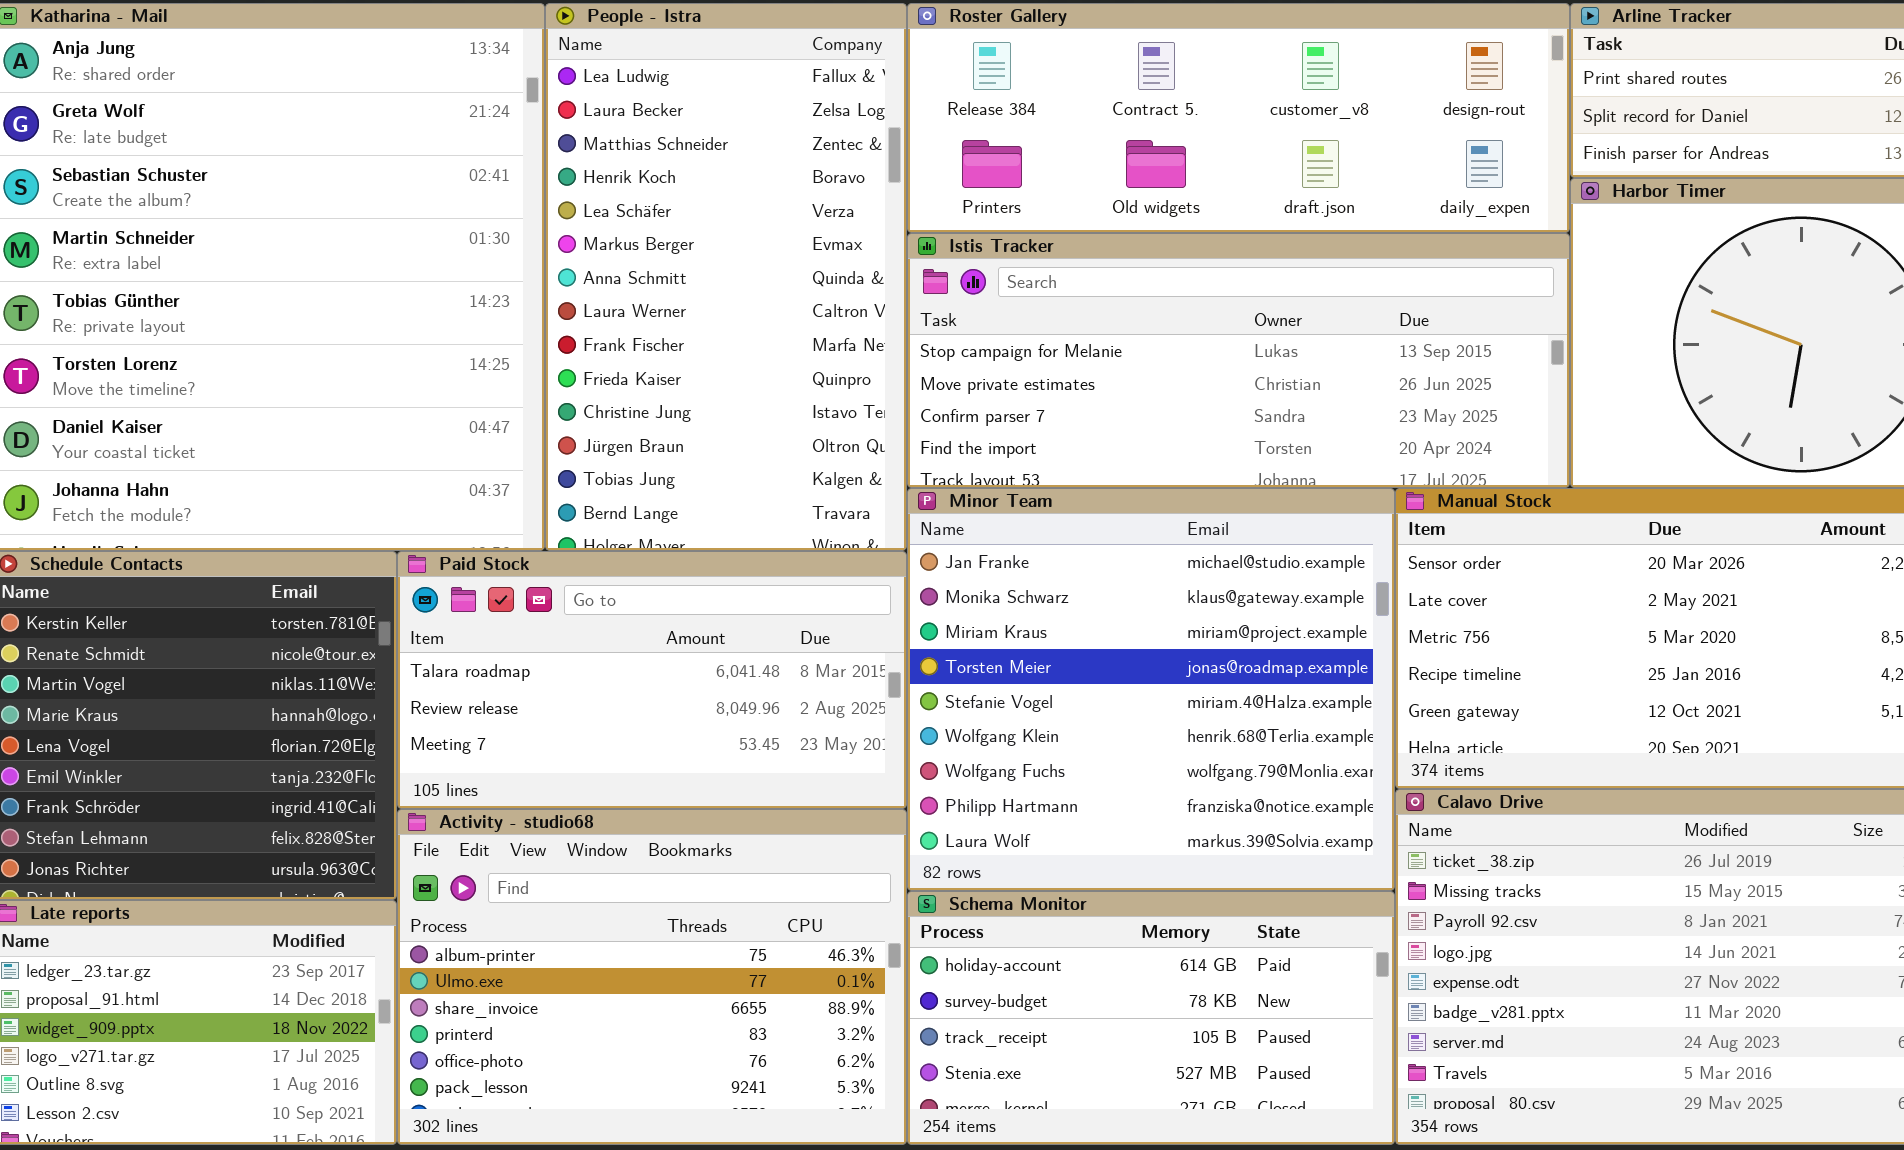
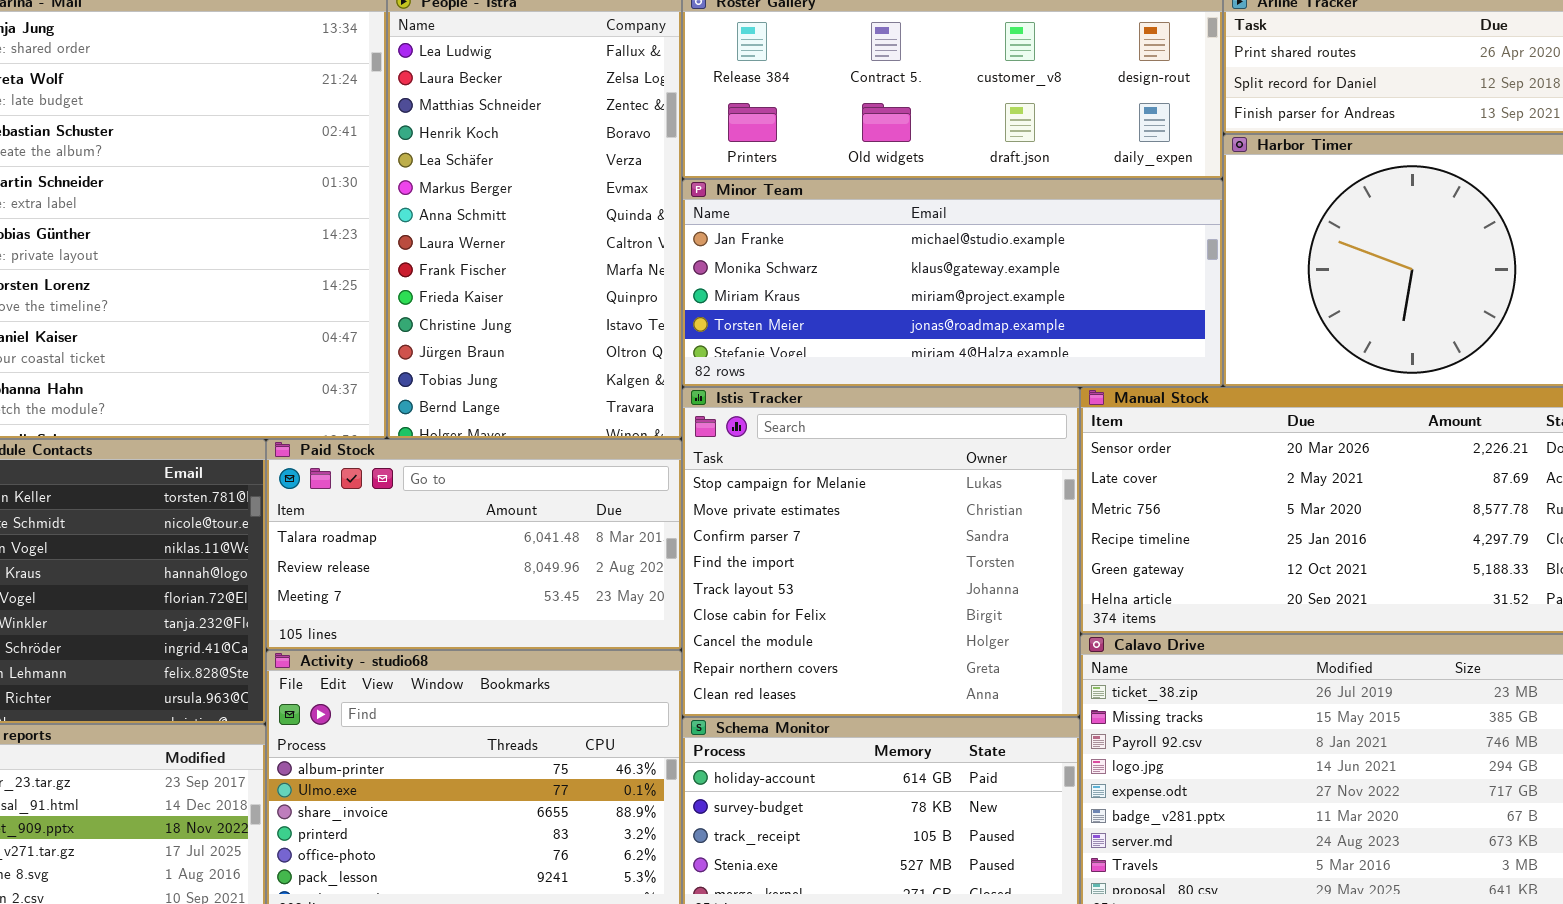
Istis Tracker: [907,233,1570,488] -> [682,387,1080,717], moved, resized
Minor Team: [907,488,1395,891] -> [682,179,1223,387], moved, resized

